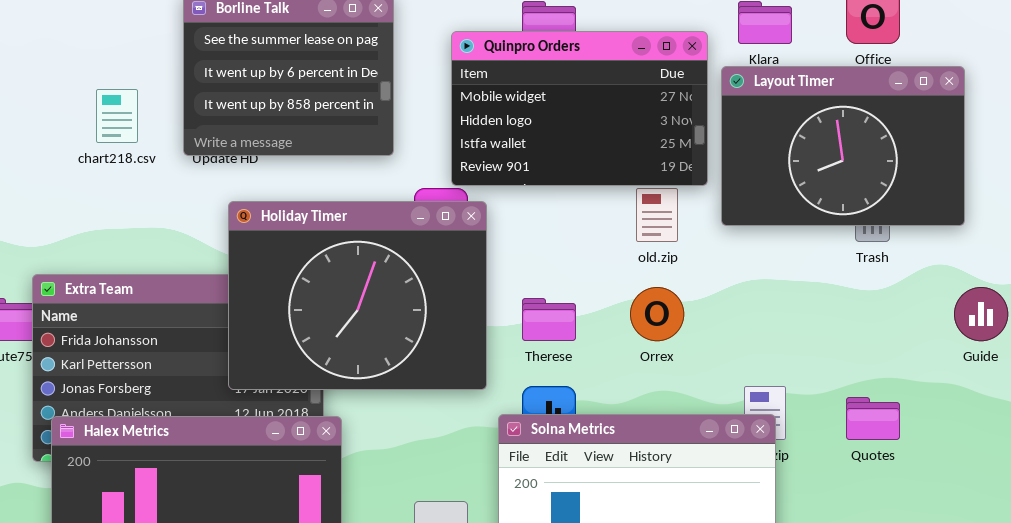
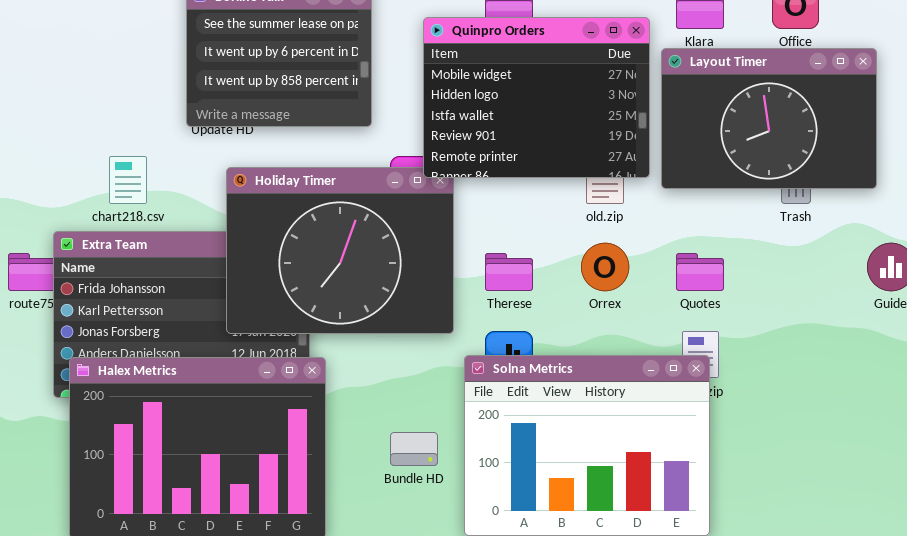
Quinpro Orders: [451,31,708,186] -> [423,17,650,178], resized
chart218.csv: [96,89,138,143] -> [109,156,147,204], moved
Quotes: [846,397,900,440] -> [676,253,724,291], moved

